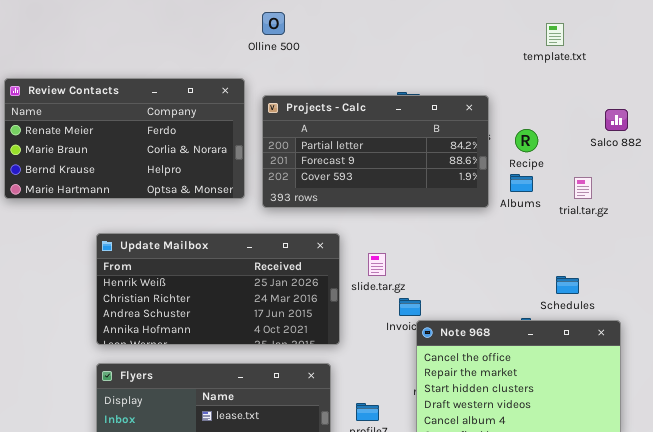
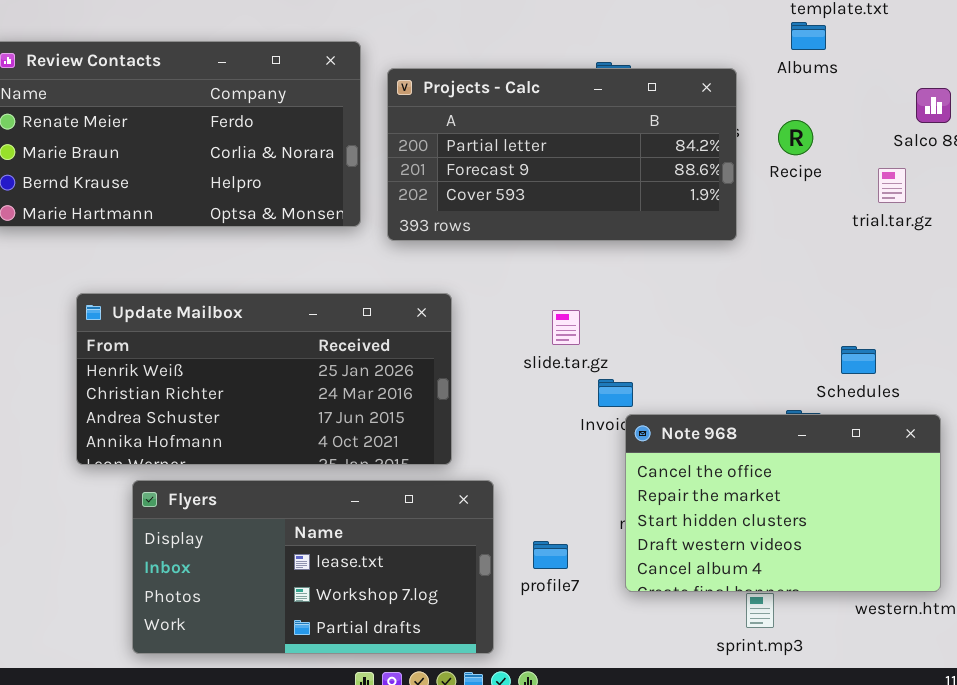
Albums: [510,174,533,192] -> [791,22,826,50], moved
trial.tar.gz: [574,177,592,199] -> [878,168,906,203], moved
Update Mailbox: [96,233,340,345] -> [76,293,452,465], moved

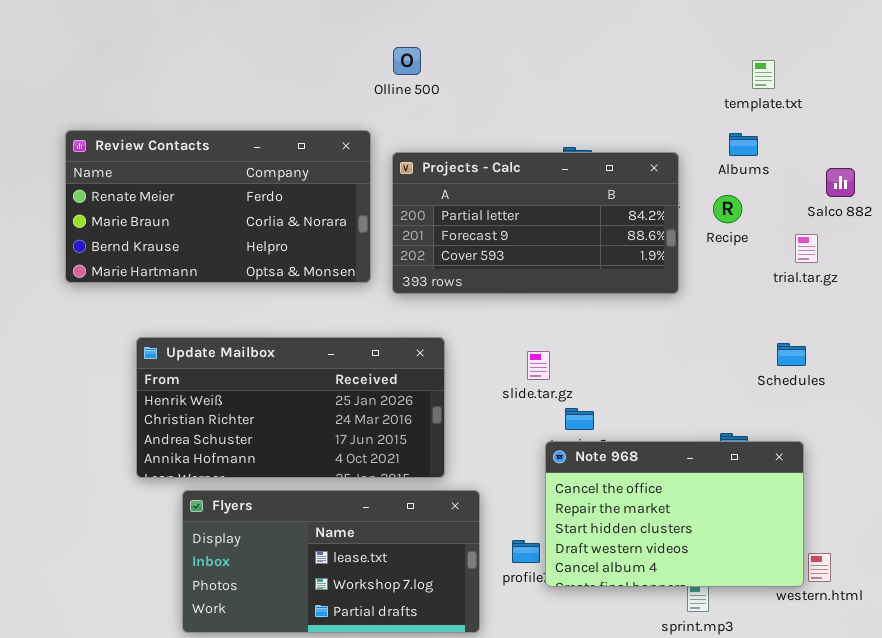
Albums: [791,22,826,50] -> [729,133,758,156], moved
Schedules: [841,346,876,374] -> [777,343,806,366], moved
Note 968: [625,414,941,592] -> [545,441,804,587], moved

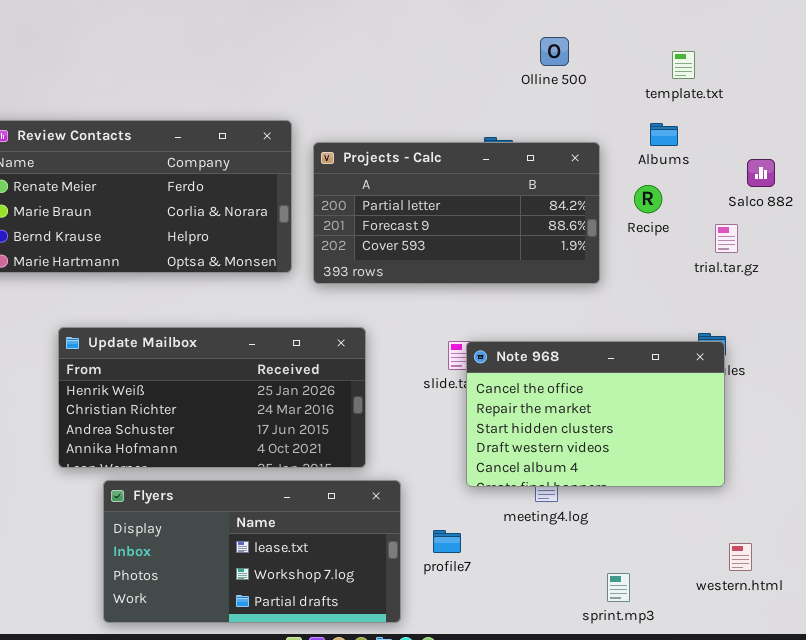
Olline 500: [393,47,421,75] -> [540,37,569,66], moved
Note 968: [545,441,804,587] -> [466,341,725,487], moved

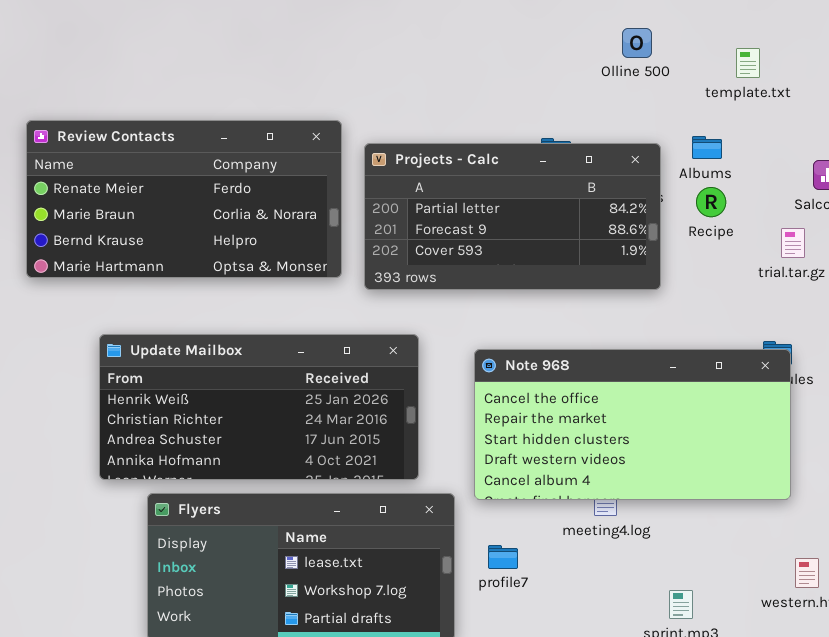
Olline 500: [540,37,569,66] -> [622,28,652,58], moved
Albums: [650,123,678,146] -> [692,136,722,159], moved
Note 968: [466,341,725,487] -> [474,349,791,500], resized

